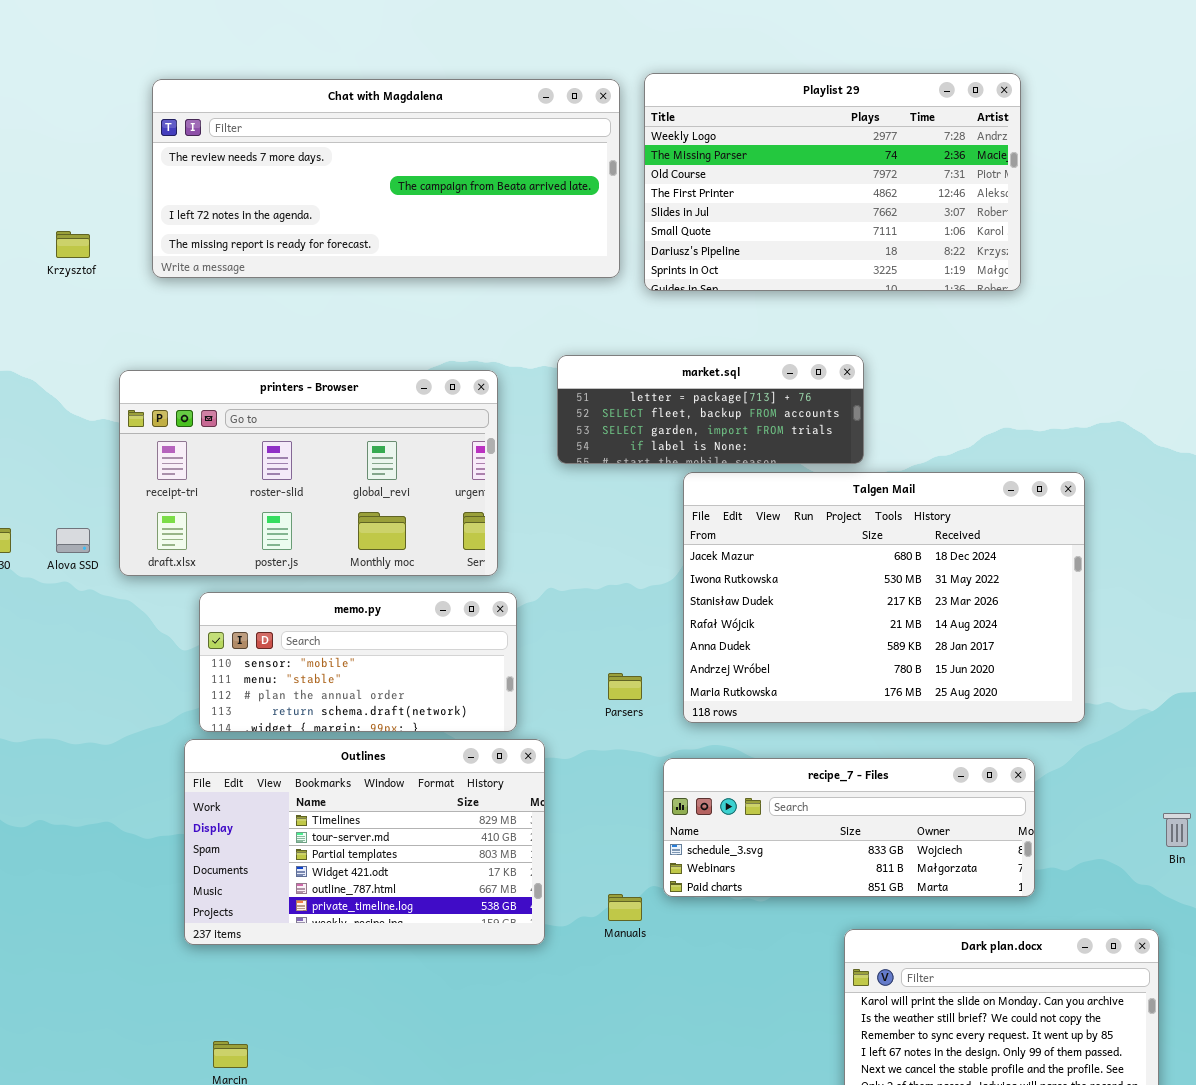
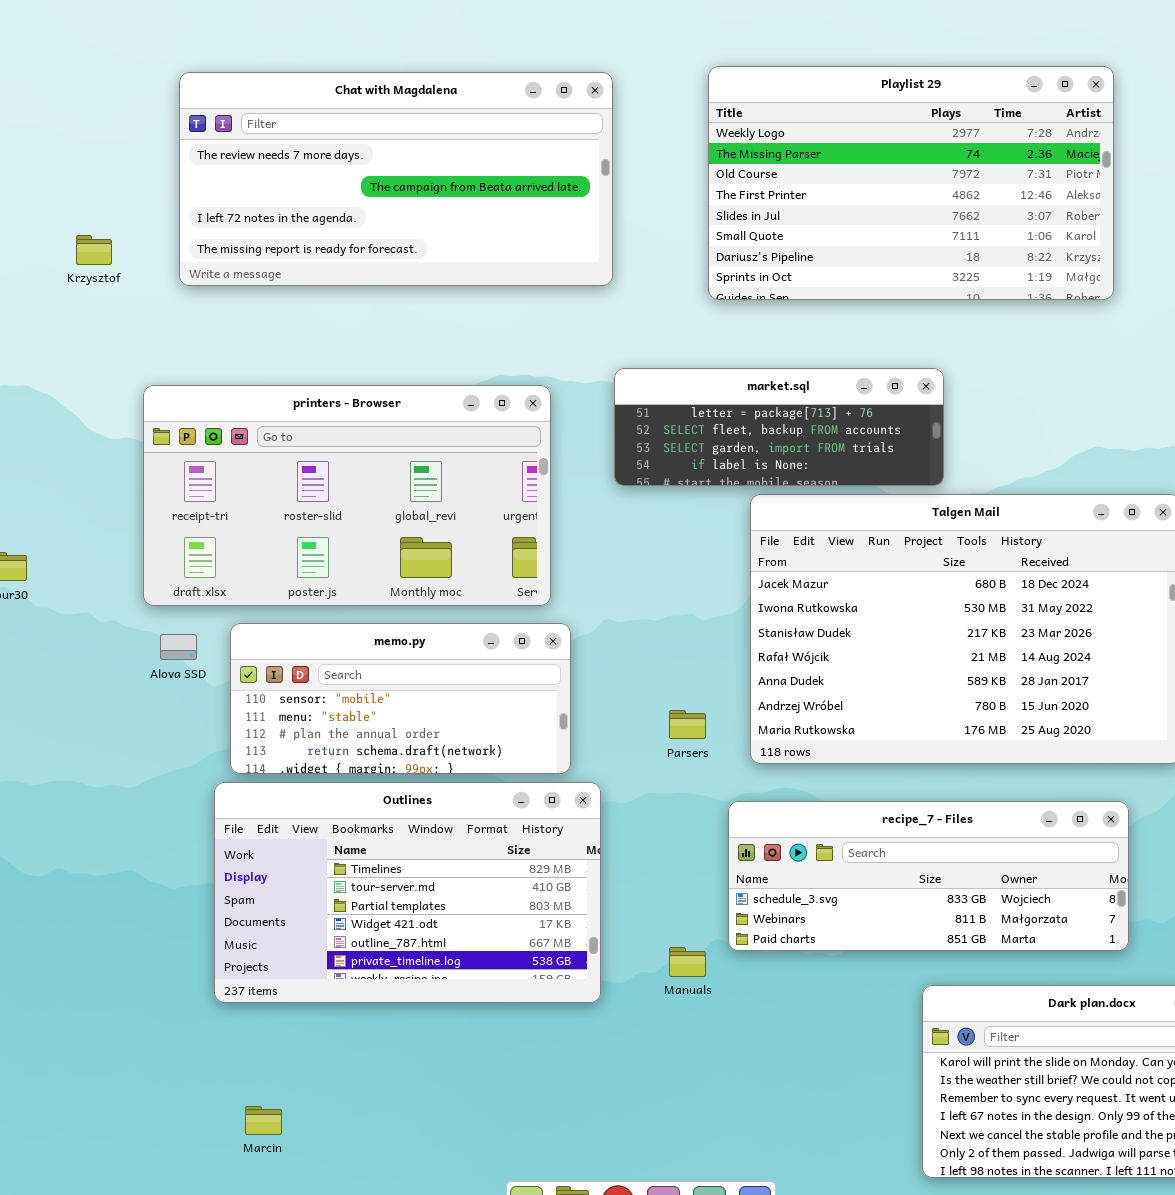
Chat with Magdalena: [152,79,620,278] -> [179,72,613,286], resized
Alova SSD: [56,528,90,553] -> [160,634,197,660], moved

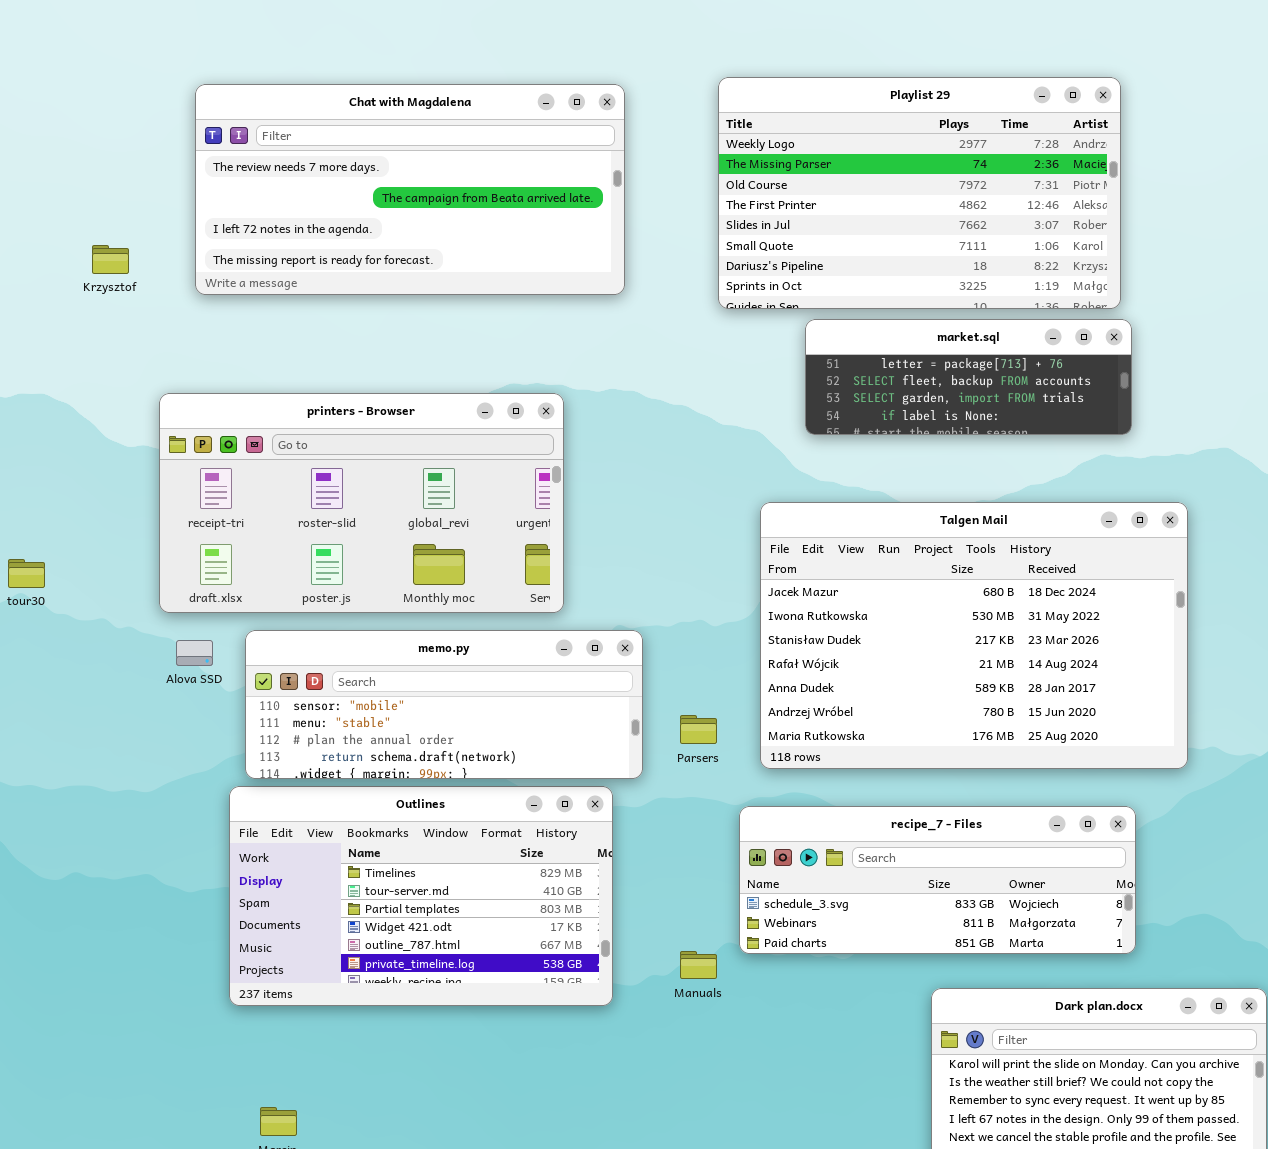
market.sql: [614,368,944,486] -> [805,319,1132,435], moved
memo.py: [230,623,571,774] -> [245,630,643,779], resized

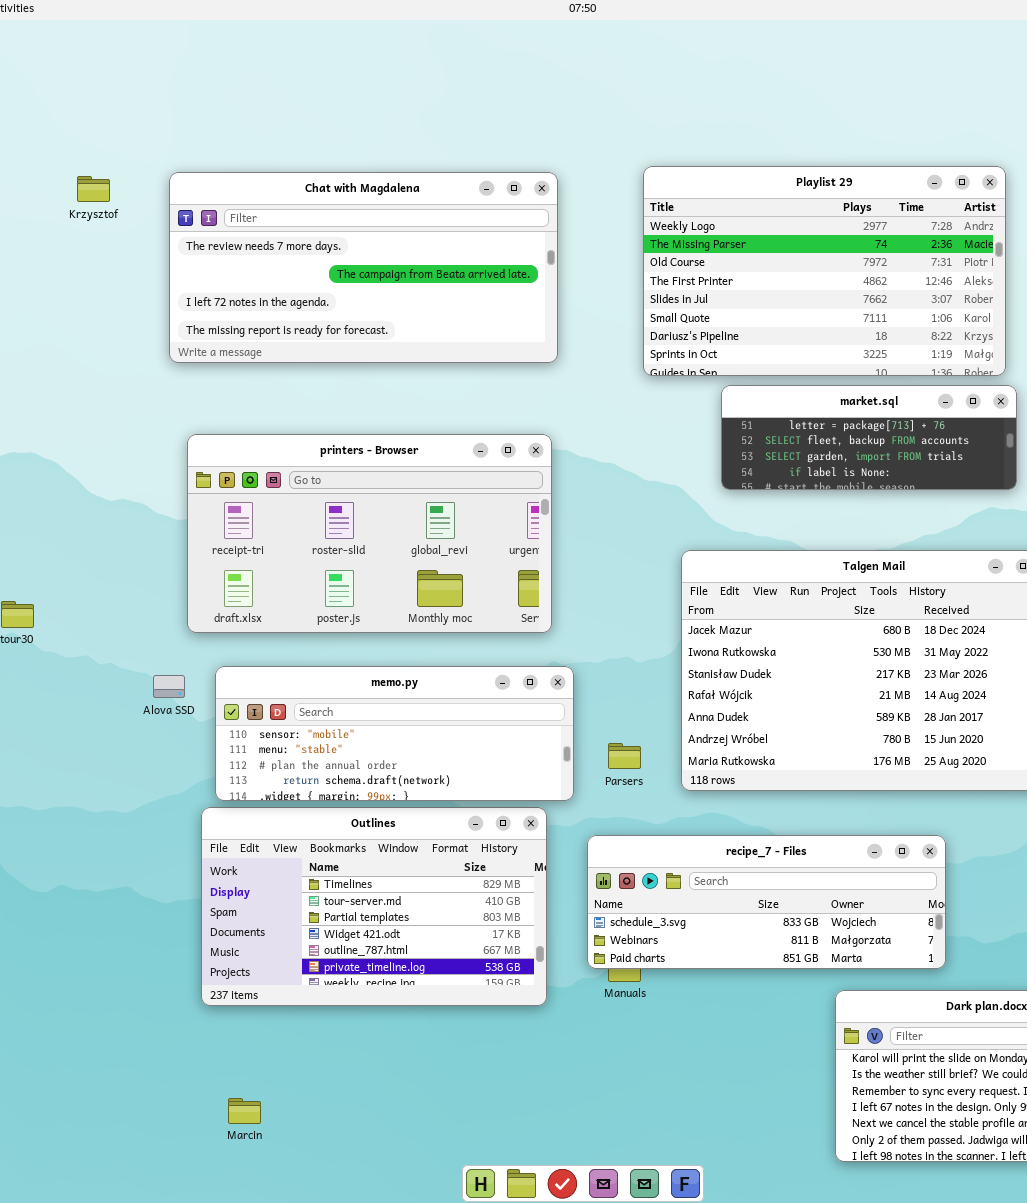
Krzysztof: [92,245,129,274] -> [77,176,110,202], moved
printers - Browser: [159,393,564,613] -> [187,434,552,633], moved
recipe_7 - Files: [739,806,1136,954] -> [587,835,946,969], moved

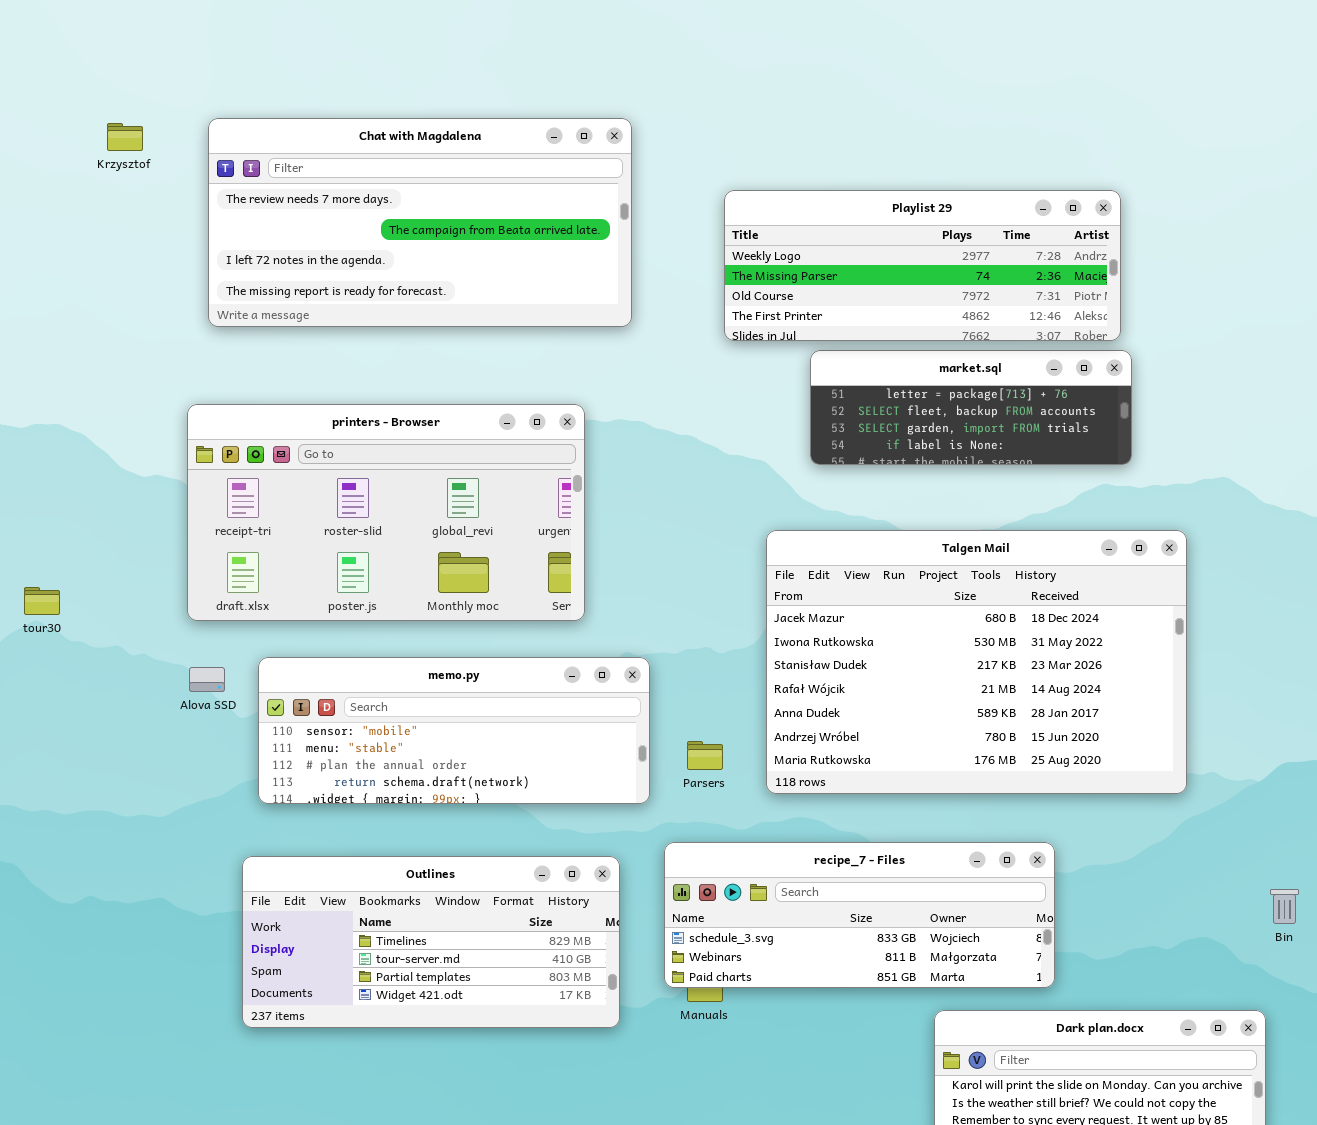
Playlist 29: [643,166,1006,376] -> [724,190,1121,341], resized
printers - Browser: [187,434,552,633] -> [187,404,585,621], moved
Outlines: [201,807,547,1006] -> [242,856,620,1028], resized

